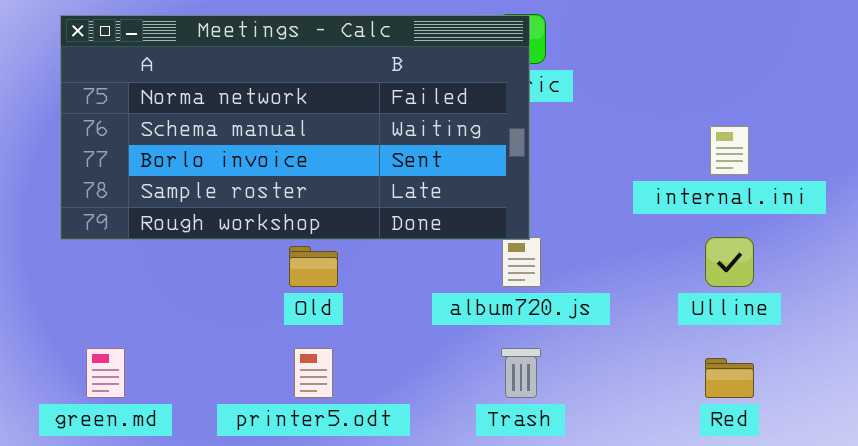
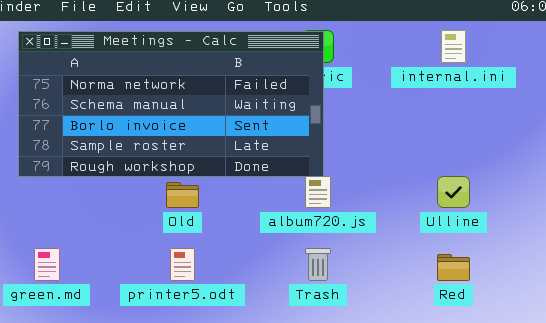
internal.ini: [710,126,749,175] -> [441,30,466,63], moved

